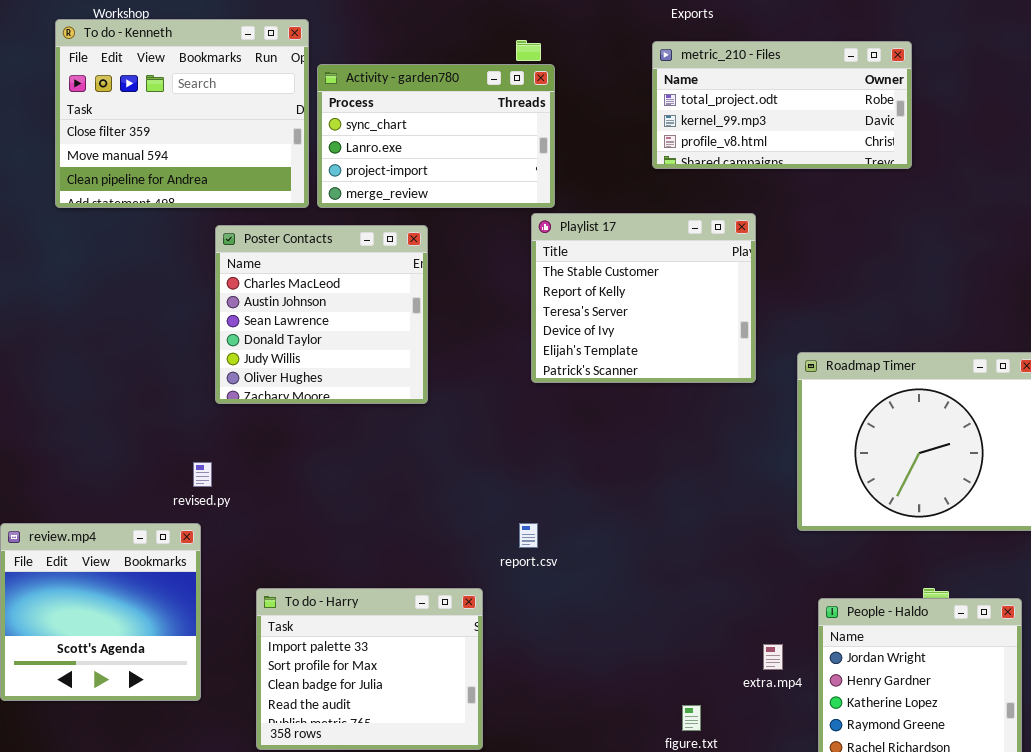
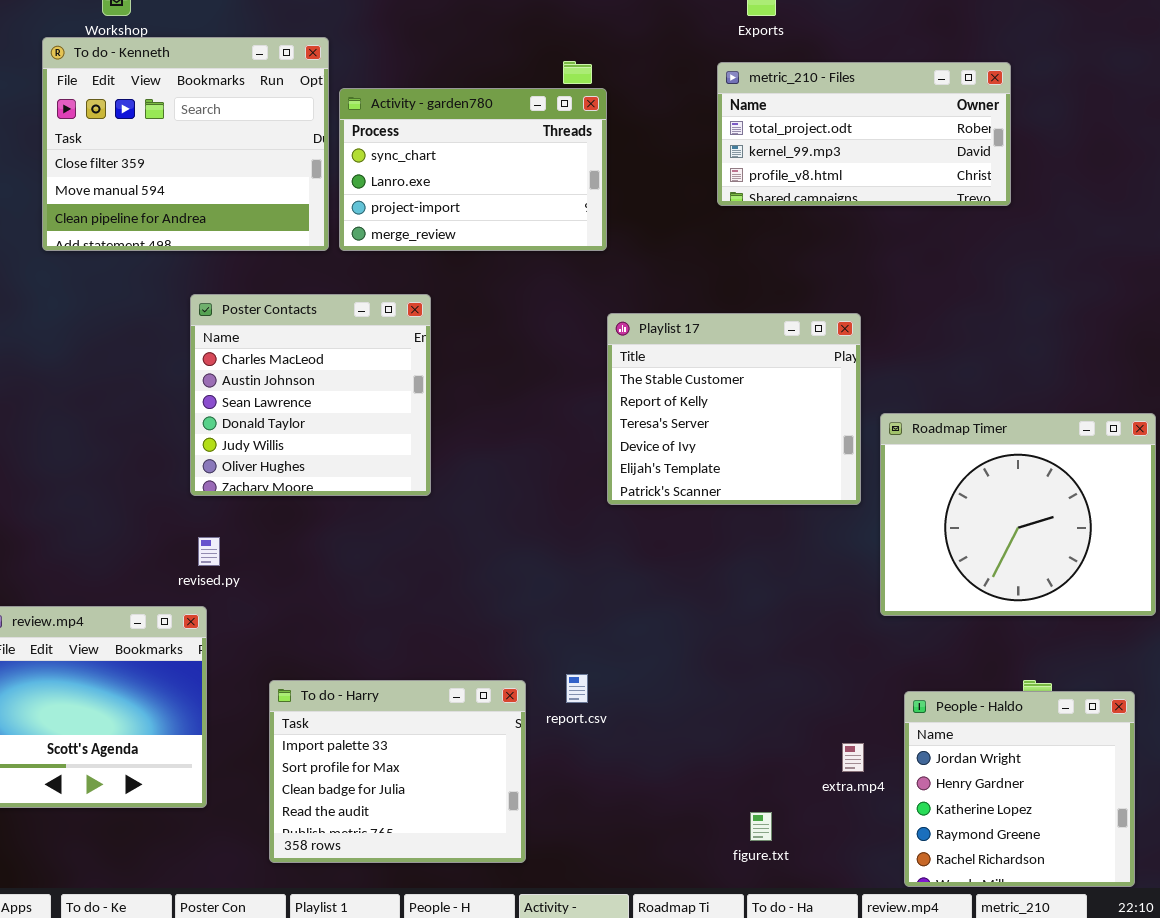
Playlist 17: [531,213,756,383] -> [607,313,861,505], moved
Poster Contacts: [215,225,428,404] -> [190,294,431,496], moved
report.csv: [519,523,538,548] -> [566,674,588,703], moved

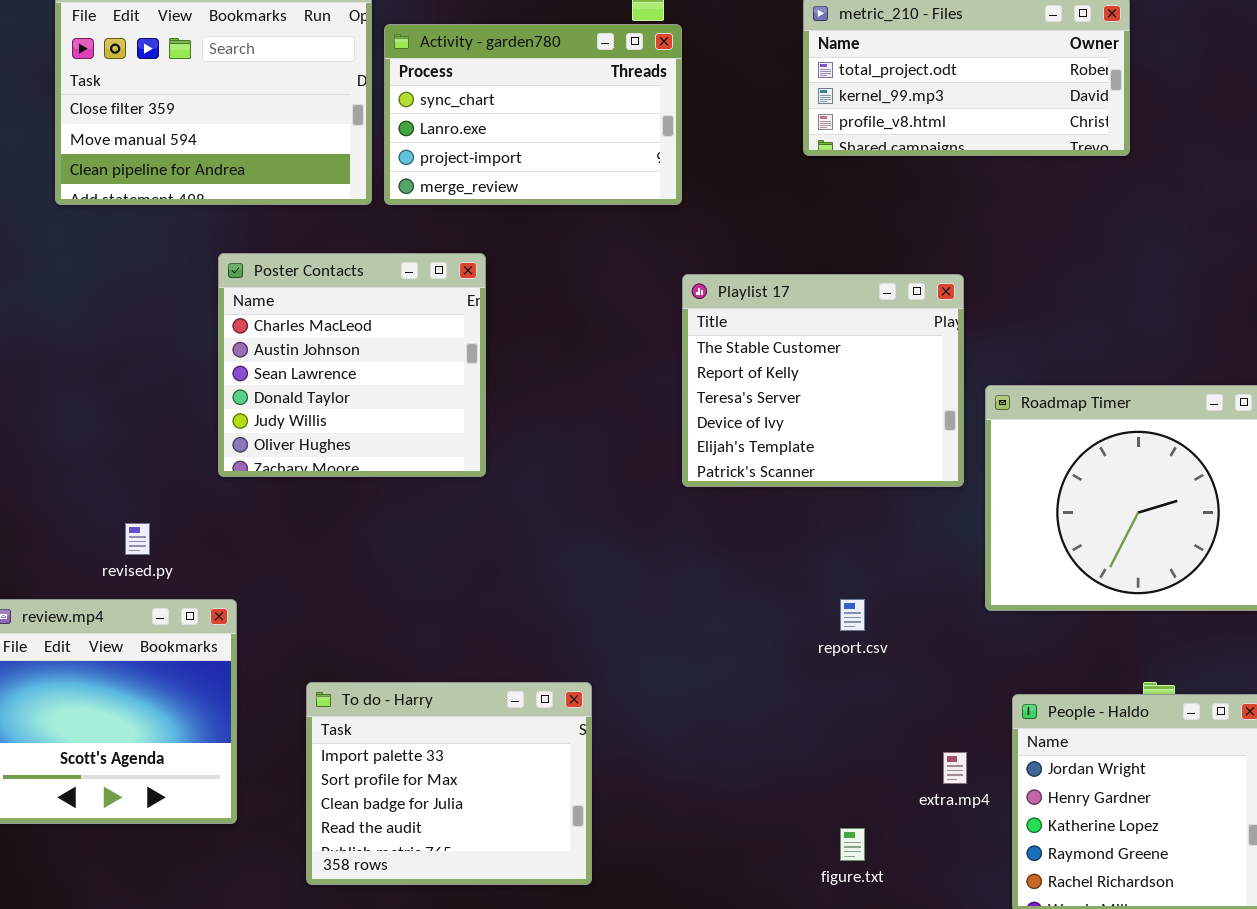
revised.py: [198,537,220,566] -> [125,523,150,555], moved
report.csv: [566,674,588,703] -> [840,599,865,631], moved

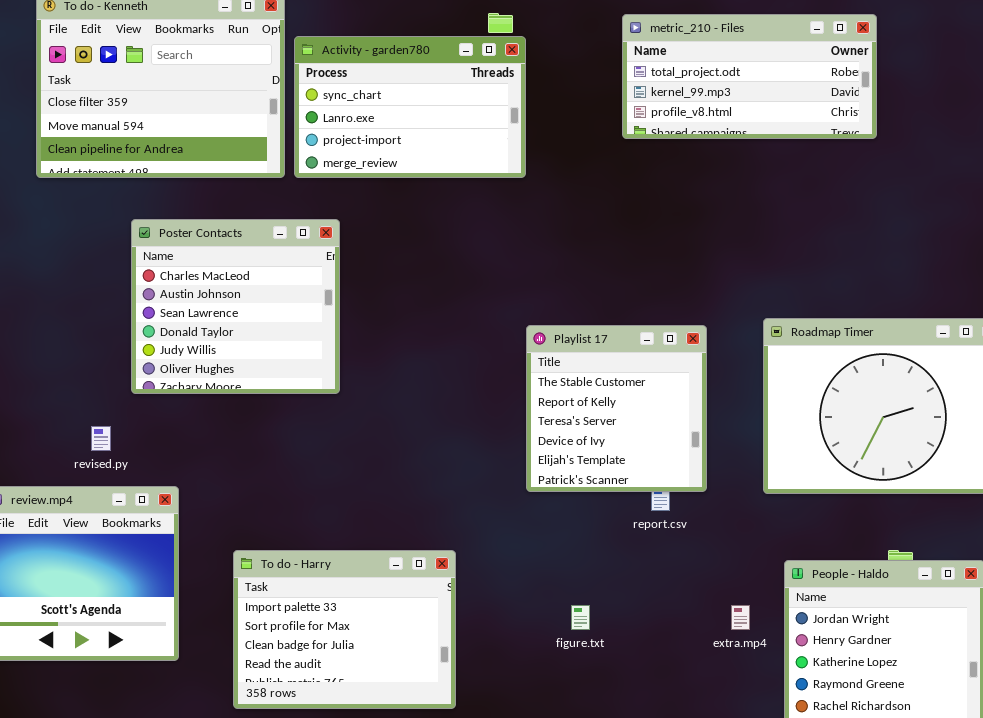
Poster Contacts: [218,253,486,477] -> [131,219,340,394], moved
Playlist 17: [682,274,964,487] -> [526,325,707,492], moved, resized
figure.txt: [840,828,865,861] -> [571,605,590,630], moved

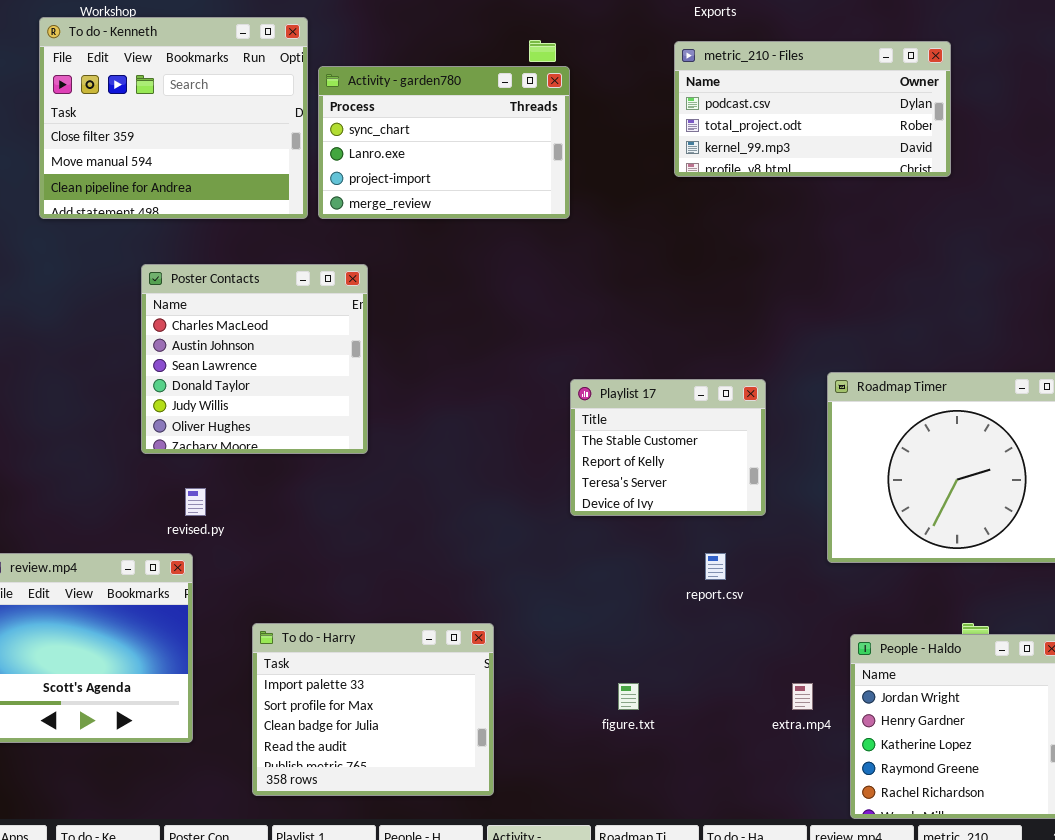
metric_210 - Files: [622,14,877,139] -> [674,41,951,177], scrolled up 1 row
Playlist 17: [526,325,707,492] -> [570,379,766,516], resized
revised.py: [91,426,111,451] -> [185,488,206,516], moved

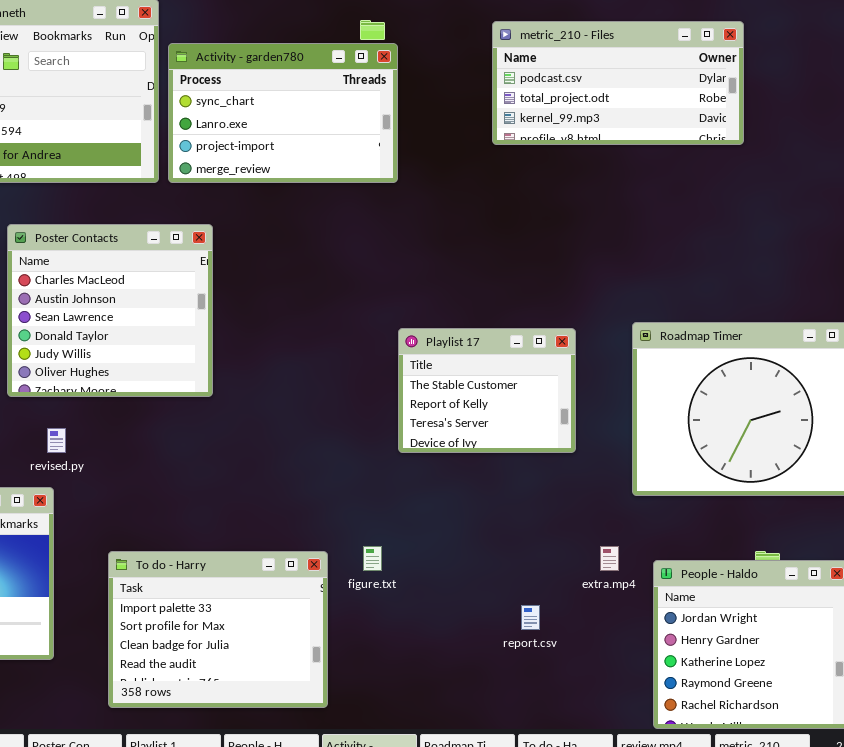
report.csv: [705,553,726,580] -> [521,605,540,630], moved
figure.txt: [618,683,639,710] -> [363,546,382,571], moved
extra.mp4: [792,683,813,710] -> [600,546,619,571], moved

